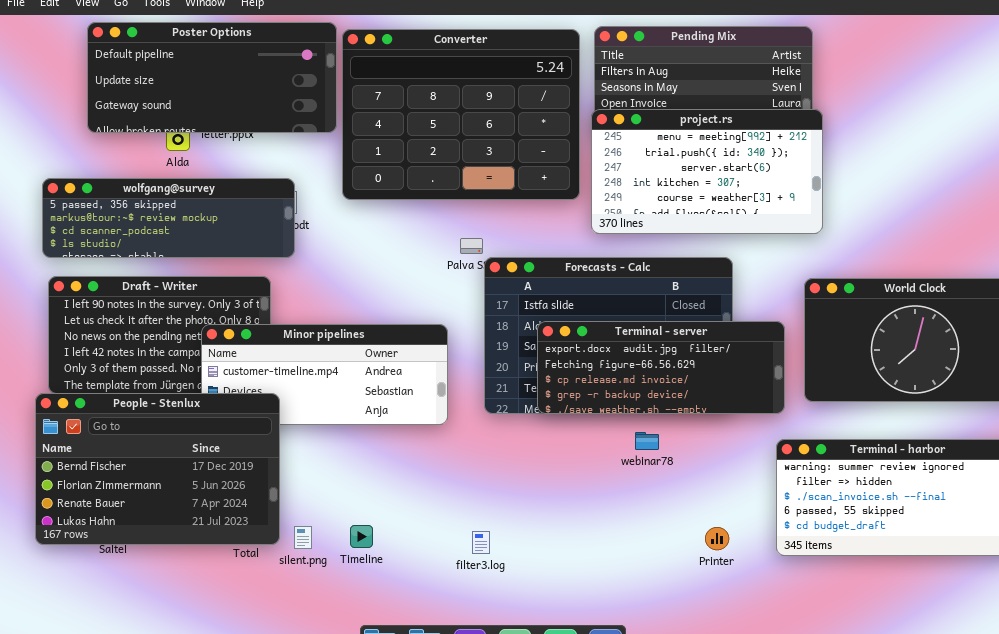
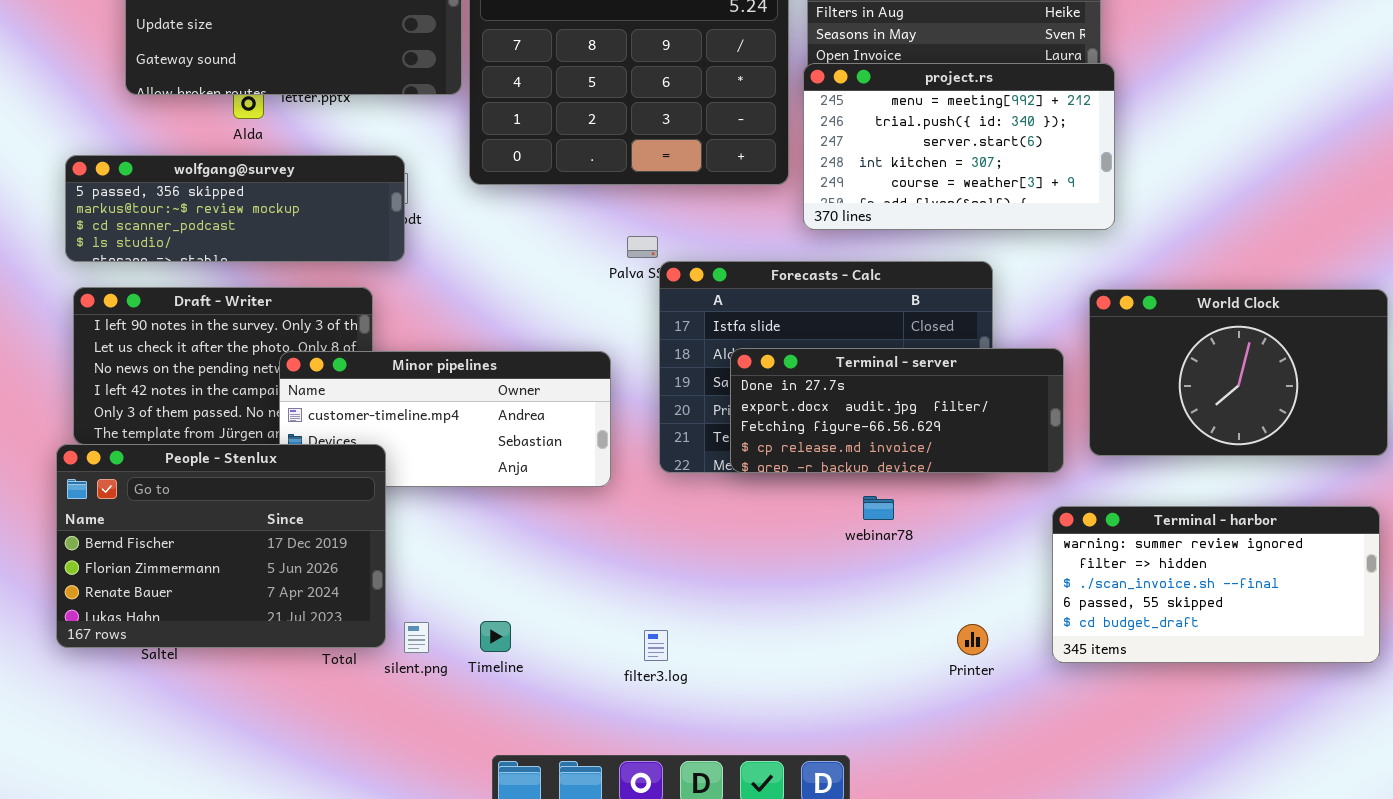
Terminal - server: [537,321,785,414] -> [730,348,1064,473], scrolled up 1 row

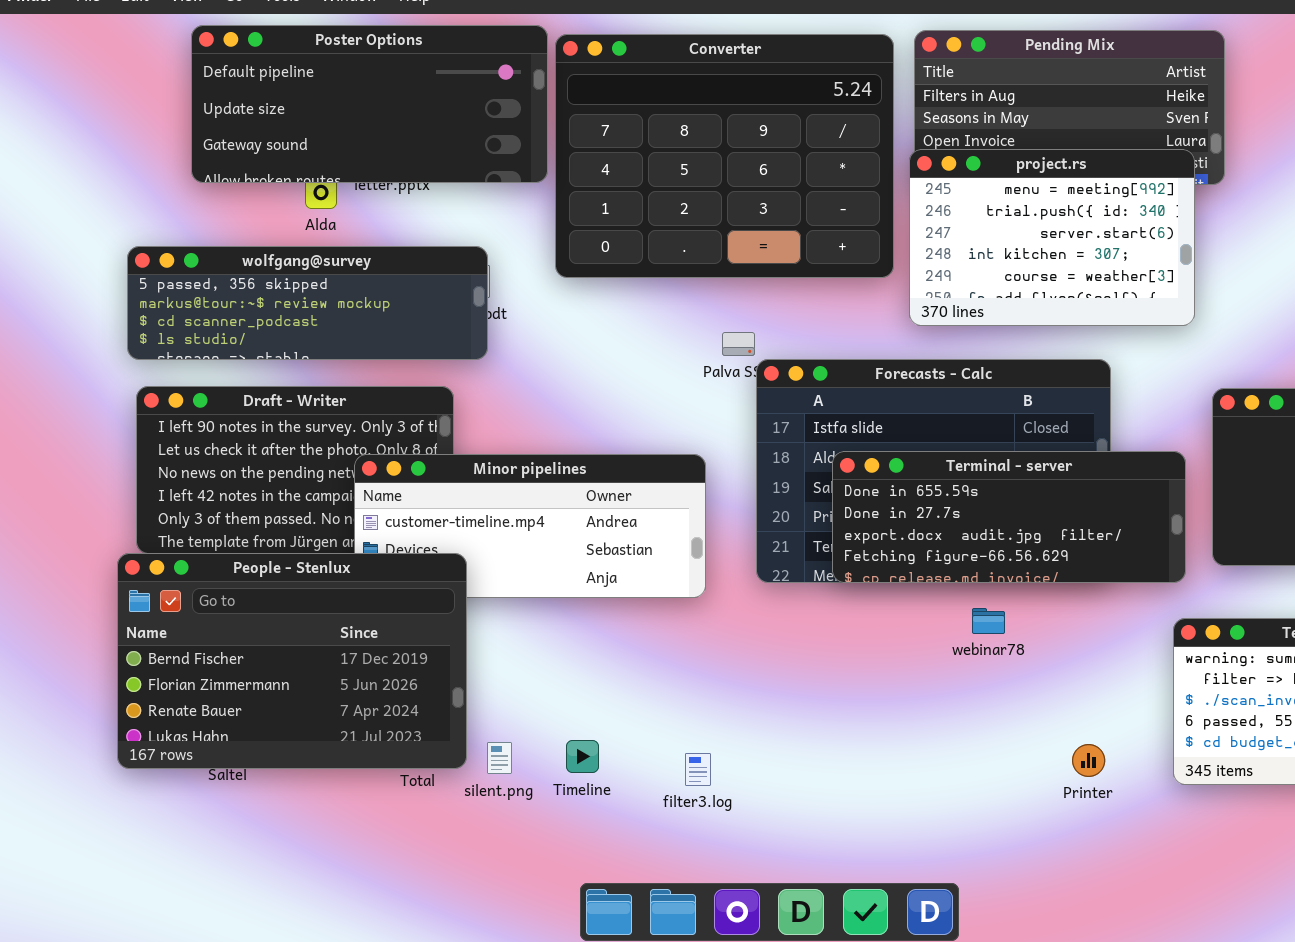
project.rs: [803,63,1115,230] -> [909,149,1195,326], resized
Terminal - server: [730,348,1064,473] -> [832,451,1186,583], scrolled up 1 row
filter3.log: [644,630,668,661] -> [685,753,711,786], moved

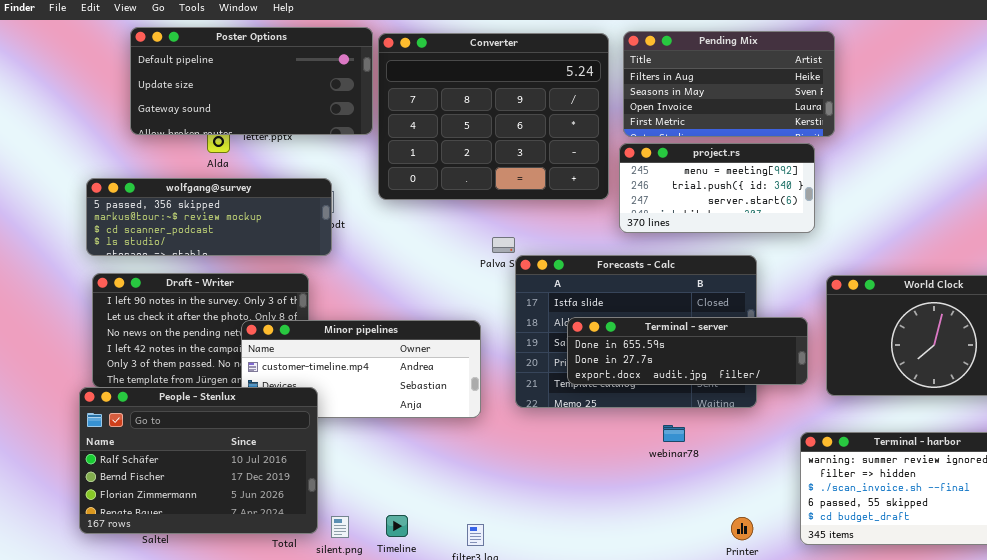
project.rs: [909,149,1195,326] -> [619,143,815,233], resized
Terminal - server: [832,451,1186,583] -> [567,317,808,385], resized
People - Stenlux: [117,553,467,769] -> [79,387,318,534], scrolled up 1 row

